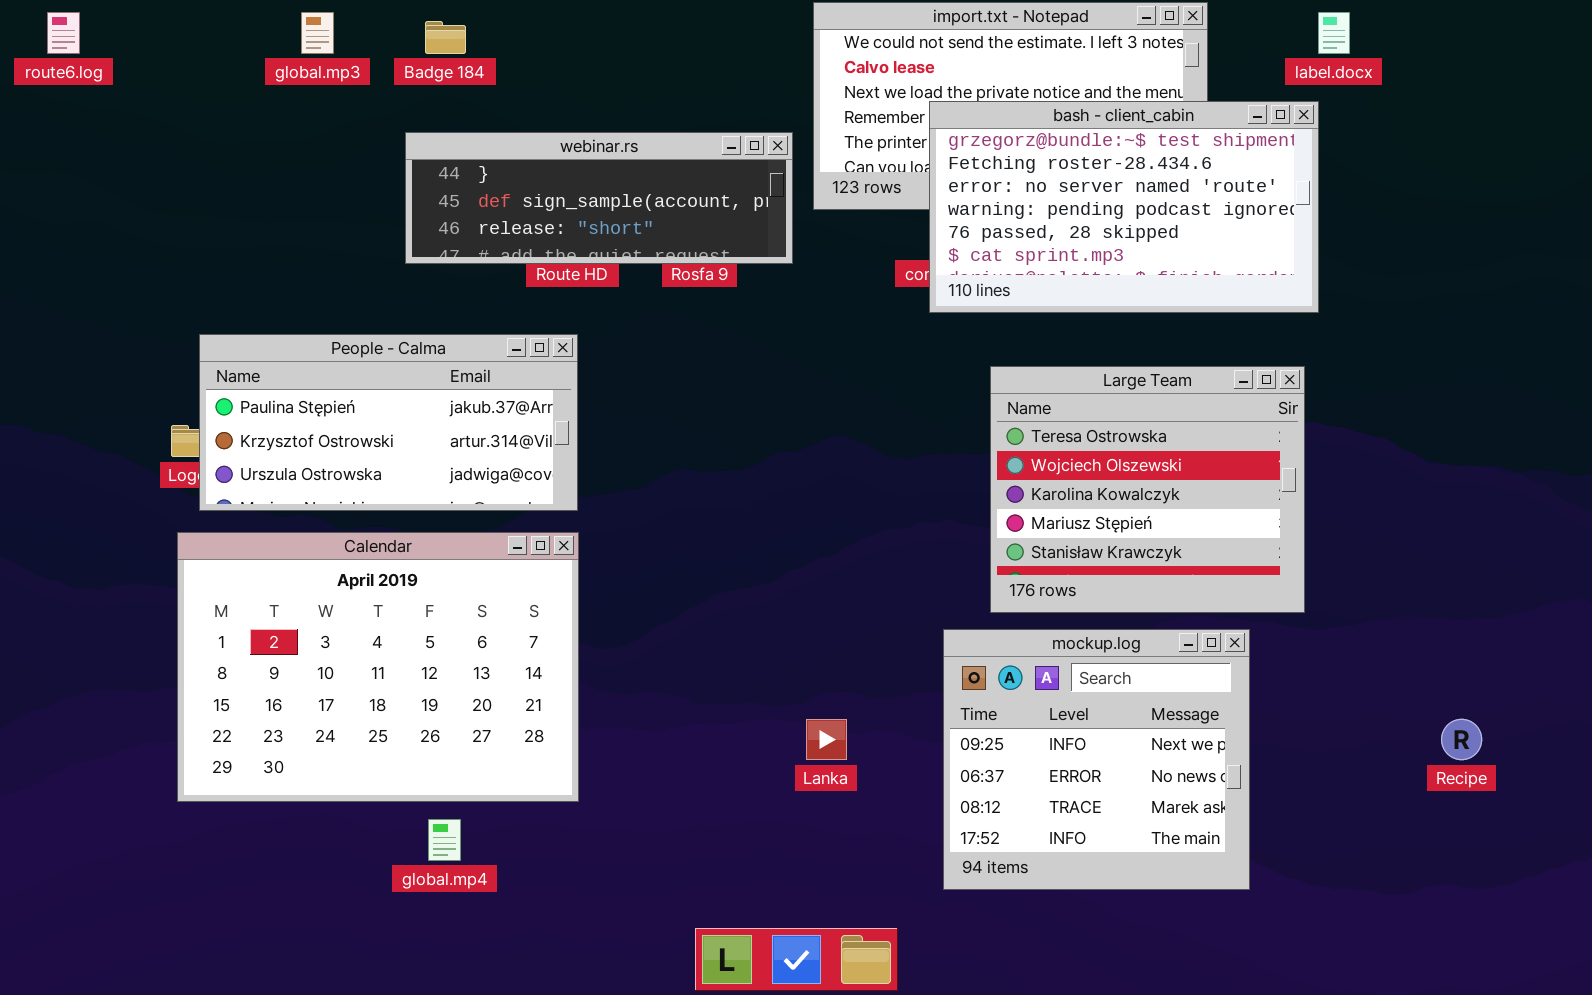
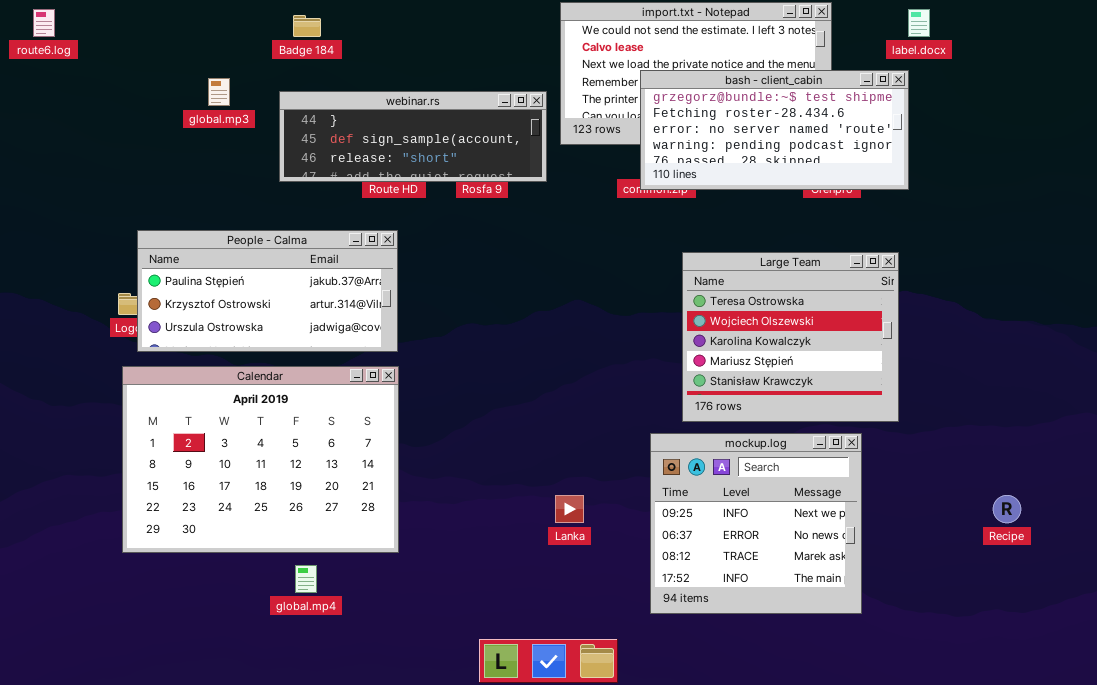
global.mp3: [301,12,334,54] -> [208,78,230,106], moved
bash - client_cabin: [929,101,1319,313] -> [640,70,909,190], resized

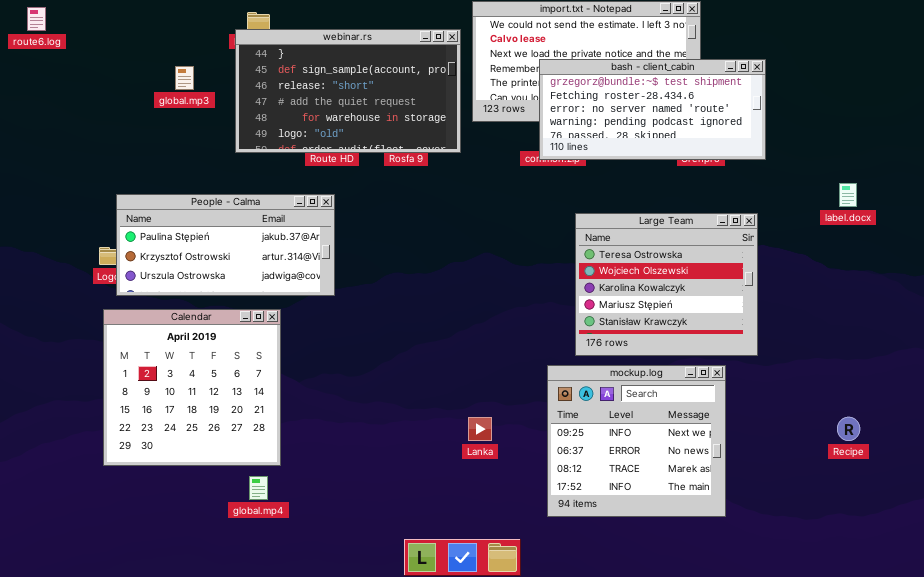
label.docx: [908,9,930,37] -> [839,183,857,207], moved
webinar.rs: [279,91,547,182] -> [235,29,461,153], resized
Calendar: [122,366,399,553] -> [103,309,281,466], resized

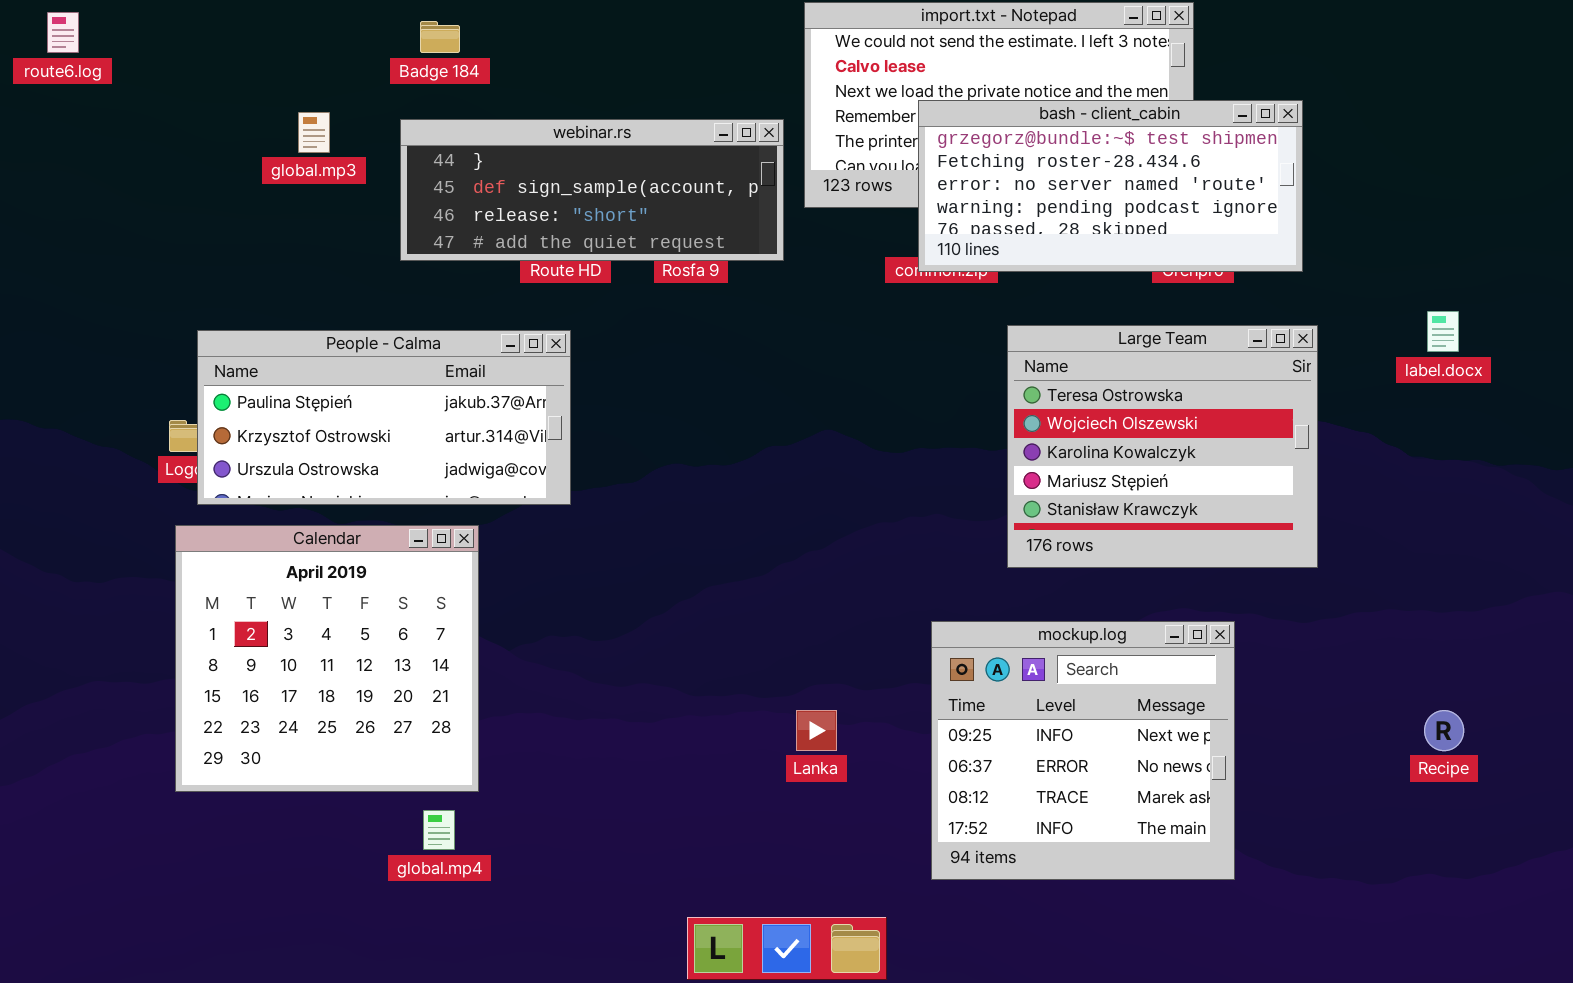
webinar.rs: [235,29,461,153] -> [400,119,784,261], resized
Large Team: [575,213,758,356] -> [1007,325,1318,568], moved

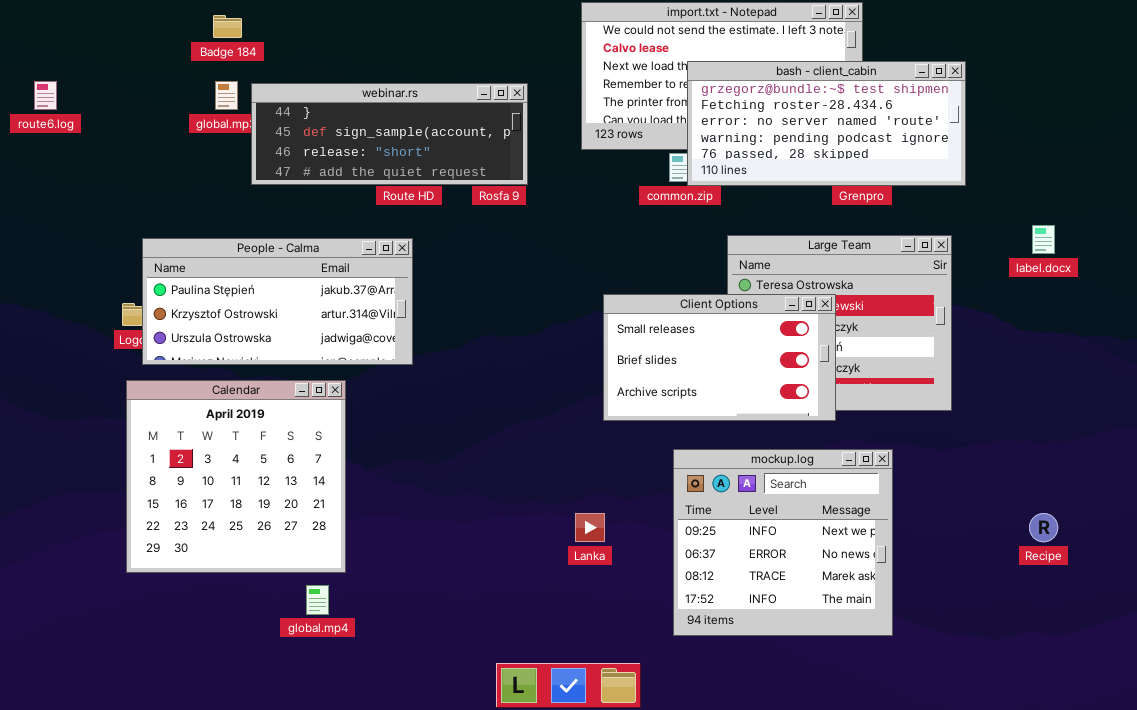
route6.log: [47,12,79,53] -> [34,81,57,110], moved
Badge 184: [420,21,460,53] -> [213,15,242,38], moved
bash - client_cabin: [918,100,1303,272] -> [687,61,966,186], moved
webinar.rs: [400,119,784,261] -> [251,83,528,185], moved
Client Options: none -> [603,294,836,421], opened

